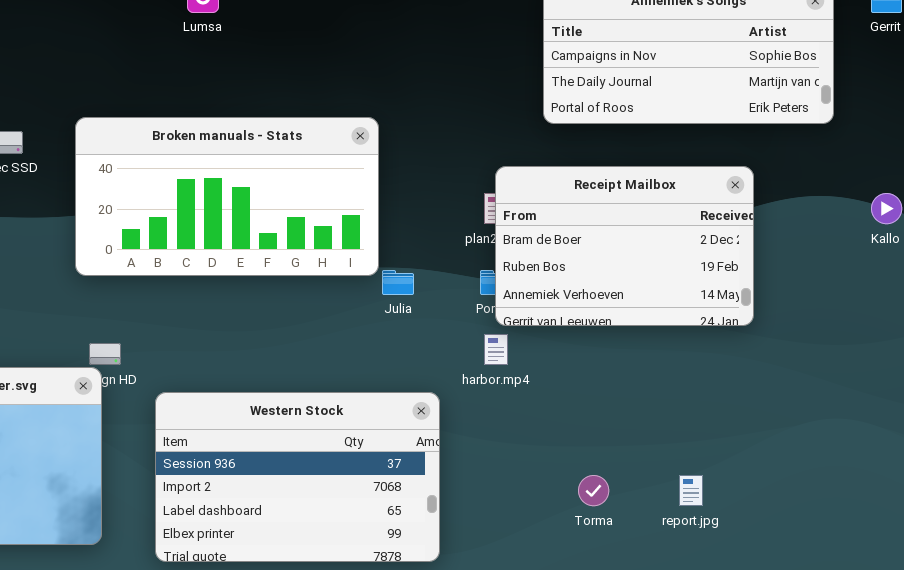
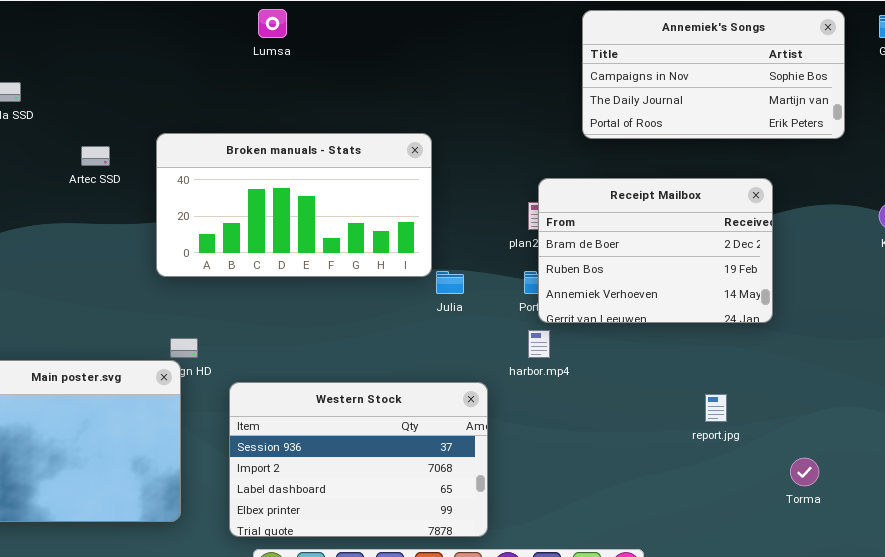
Torma: [578,475,609,506] -> [790,458,819,486], moved
report.jpg: [679,475,703,506] -> [705,394,727,422], moved

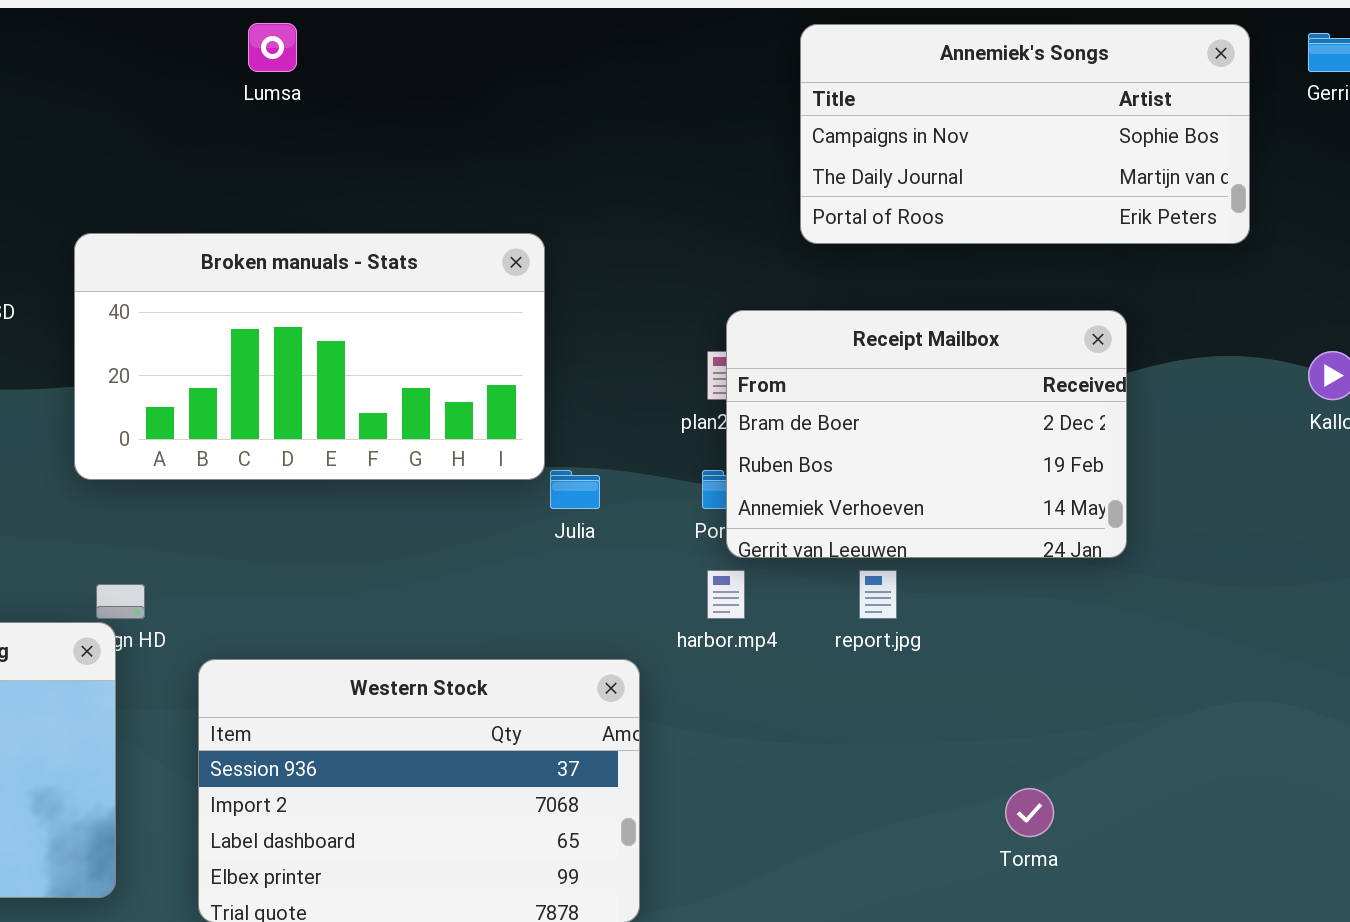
report.jpg: [705,394,727,422] -> [859,570,897,619], moved
Torma: [790,458,819,486] -> [1005,788,1054,837], moved

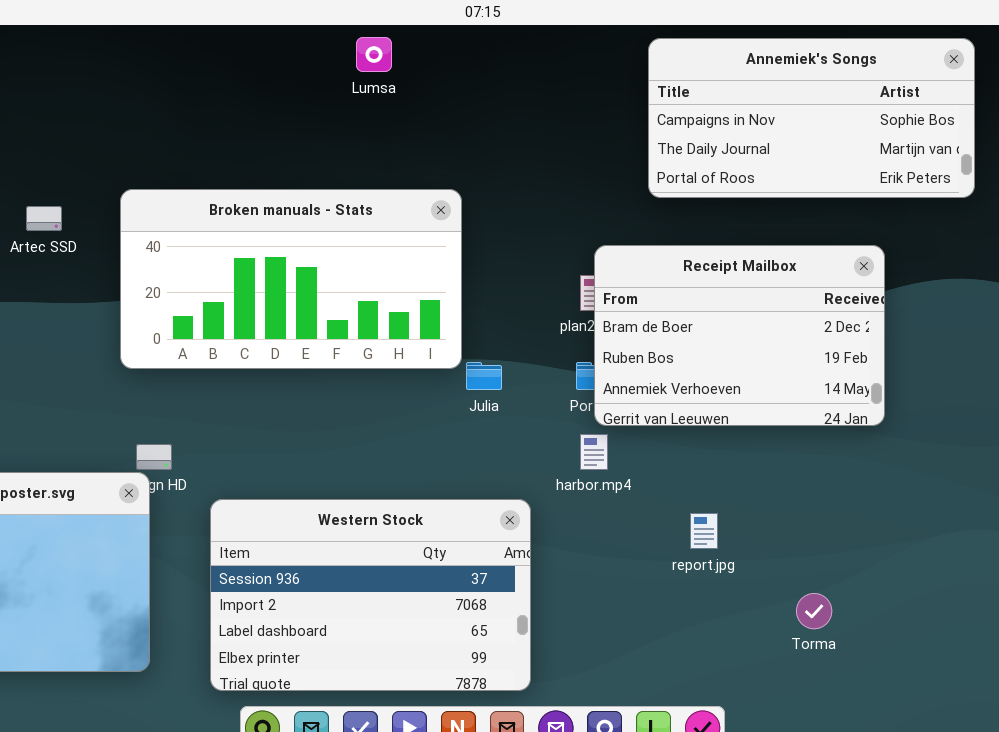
Lumsa: [248,23,297,72] -> [356,37,392,72], moved
report.jpg: [859,570,897,619] -> [690,513,718,549], moved

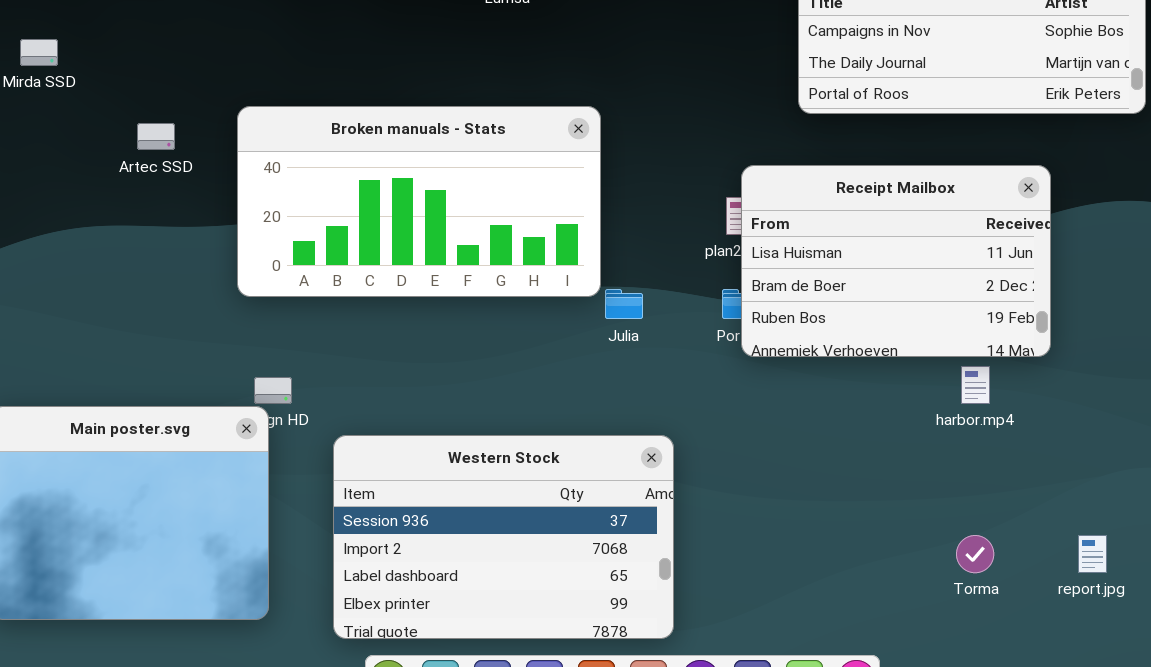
Receipt Mailbox: [594,245,885,426] -> [741,165,1051,357], scrolled up 1 row
harbor.mp4: [580,434,608,470] -> [961,366,990,404], moved
report.jpg: [690,513,718,549] -> [1078,535,1107,573], moved

